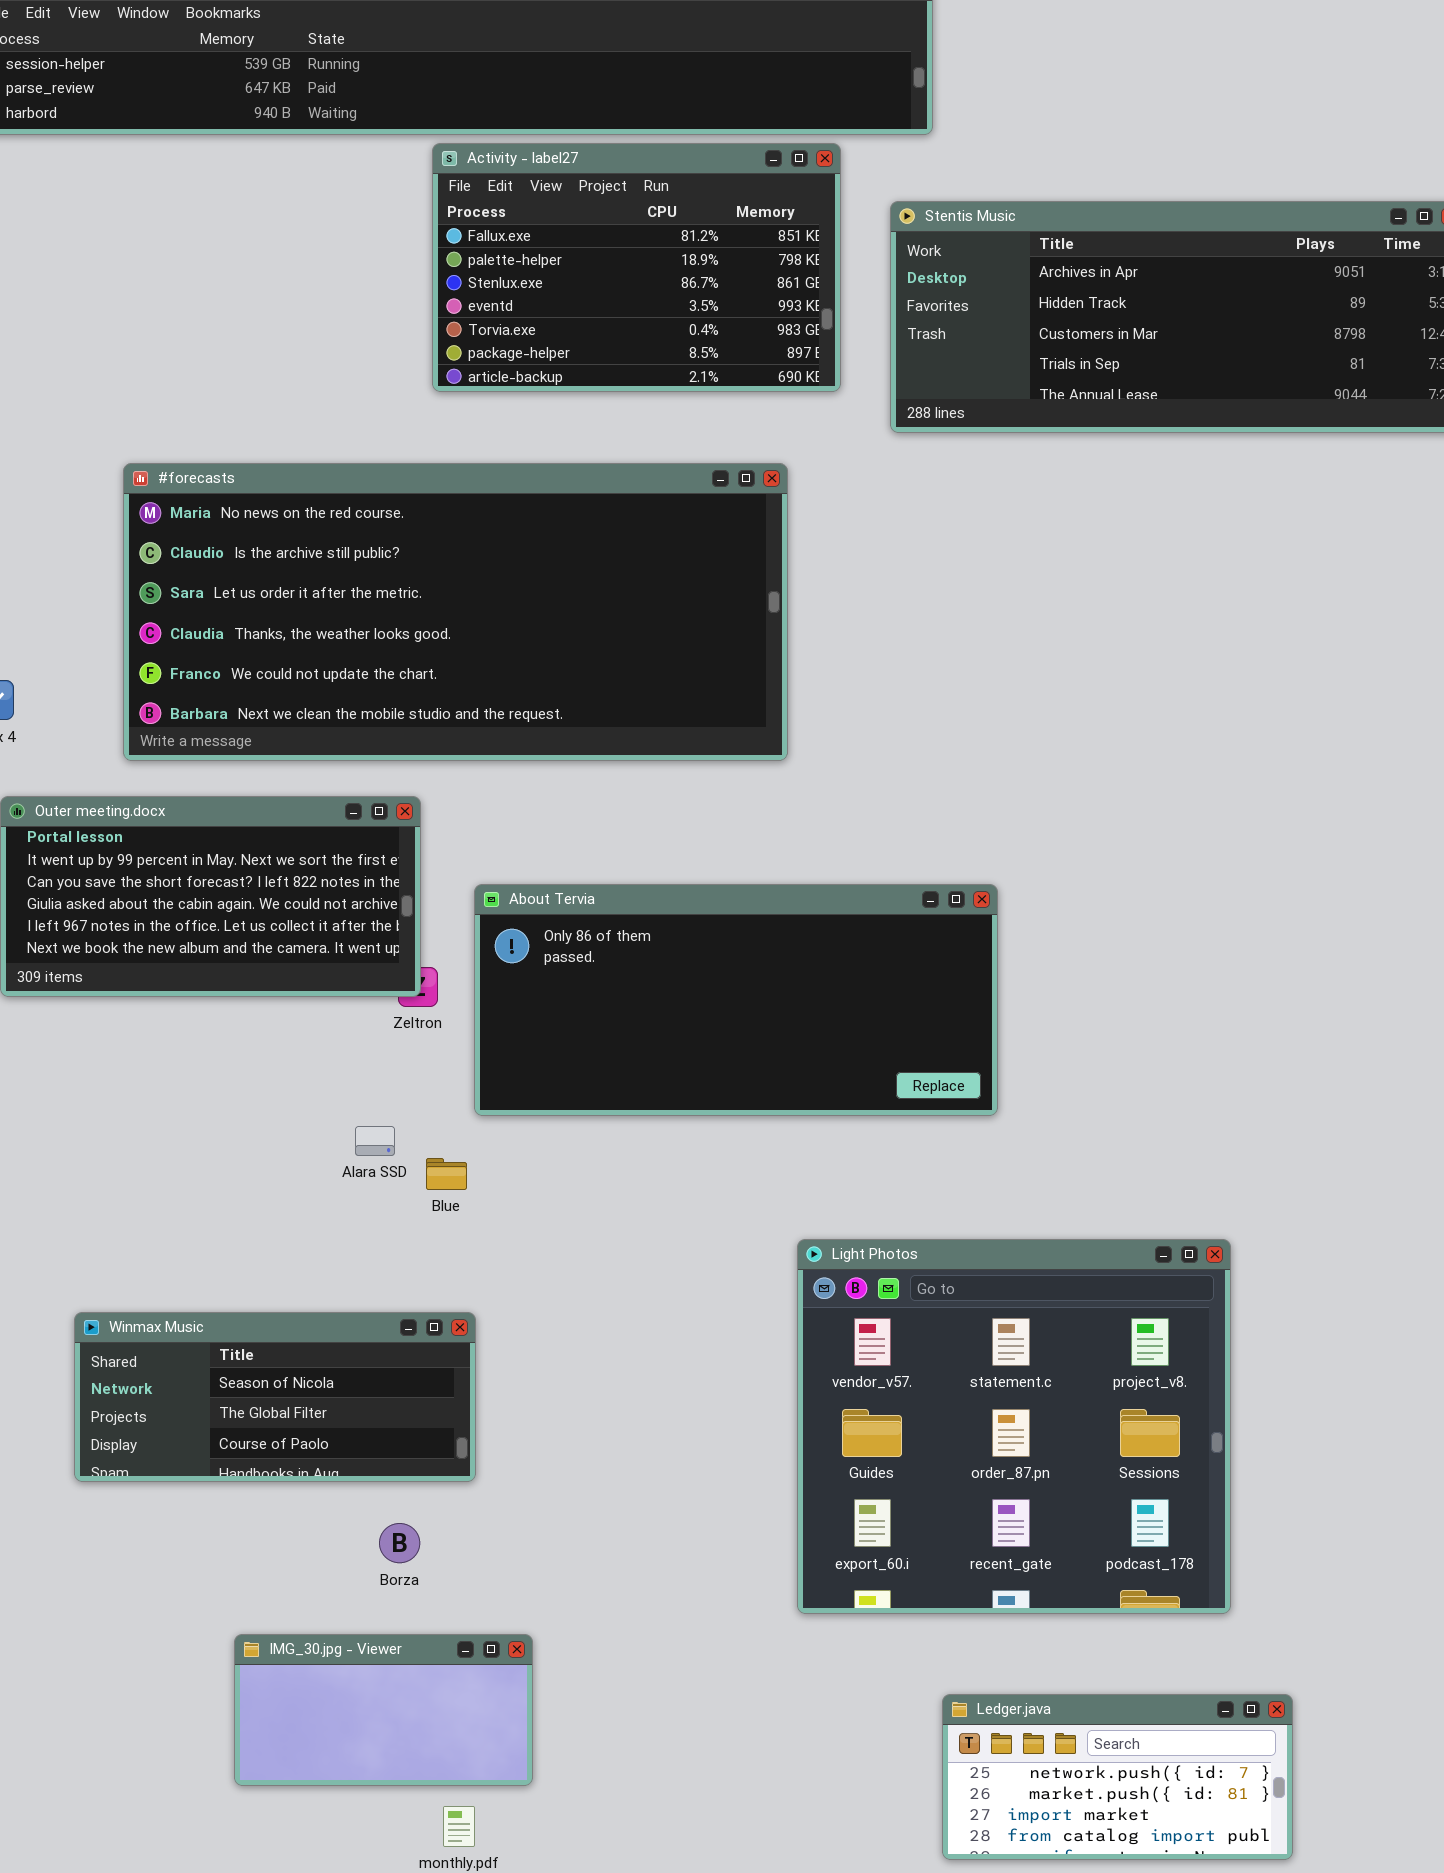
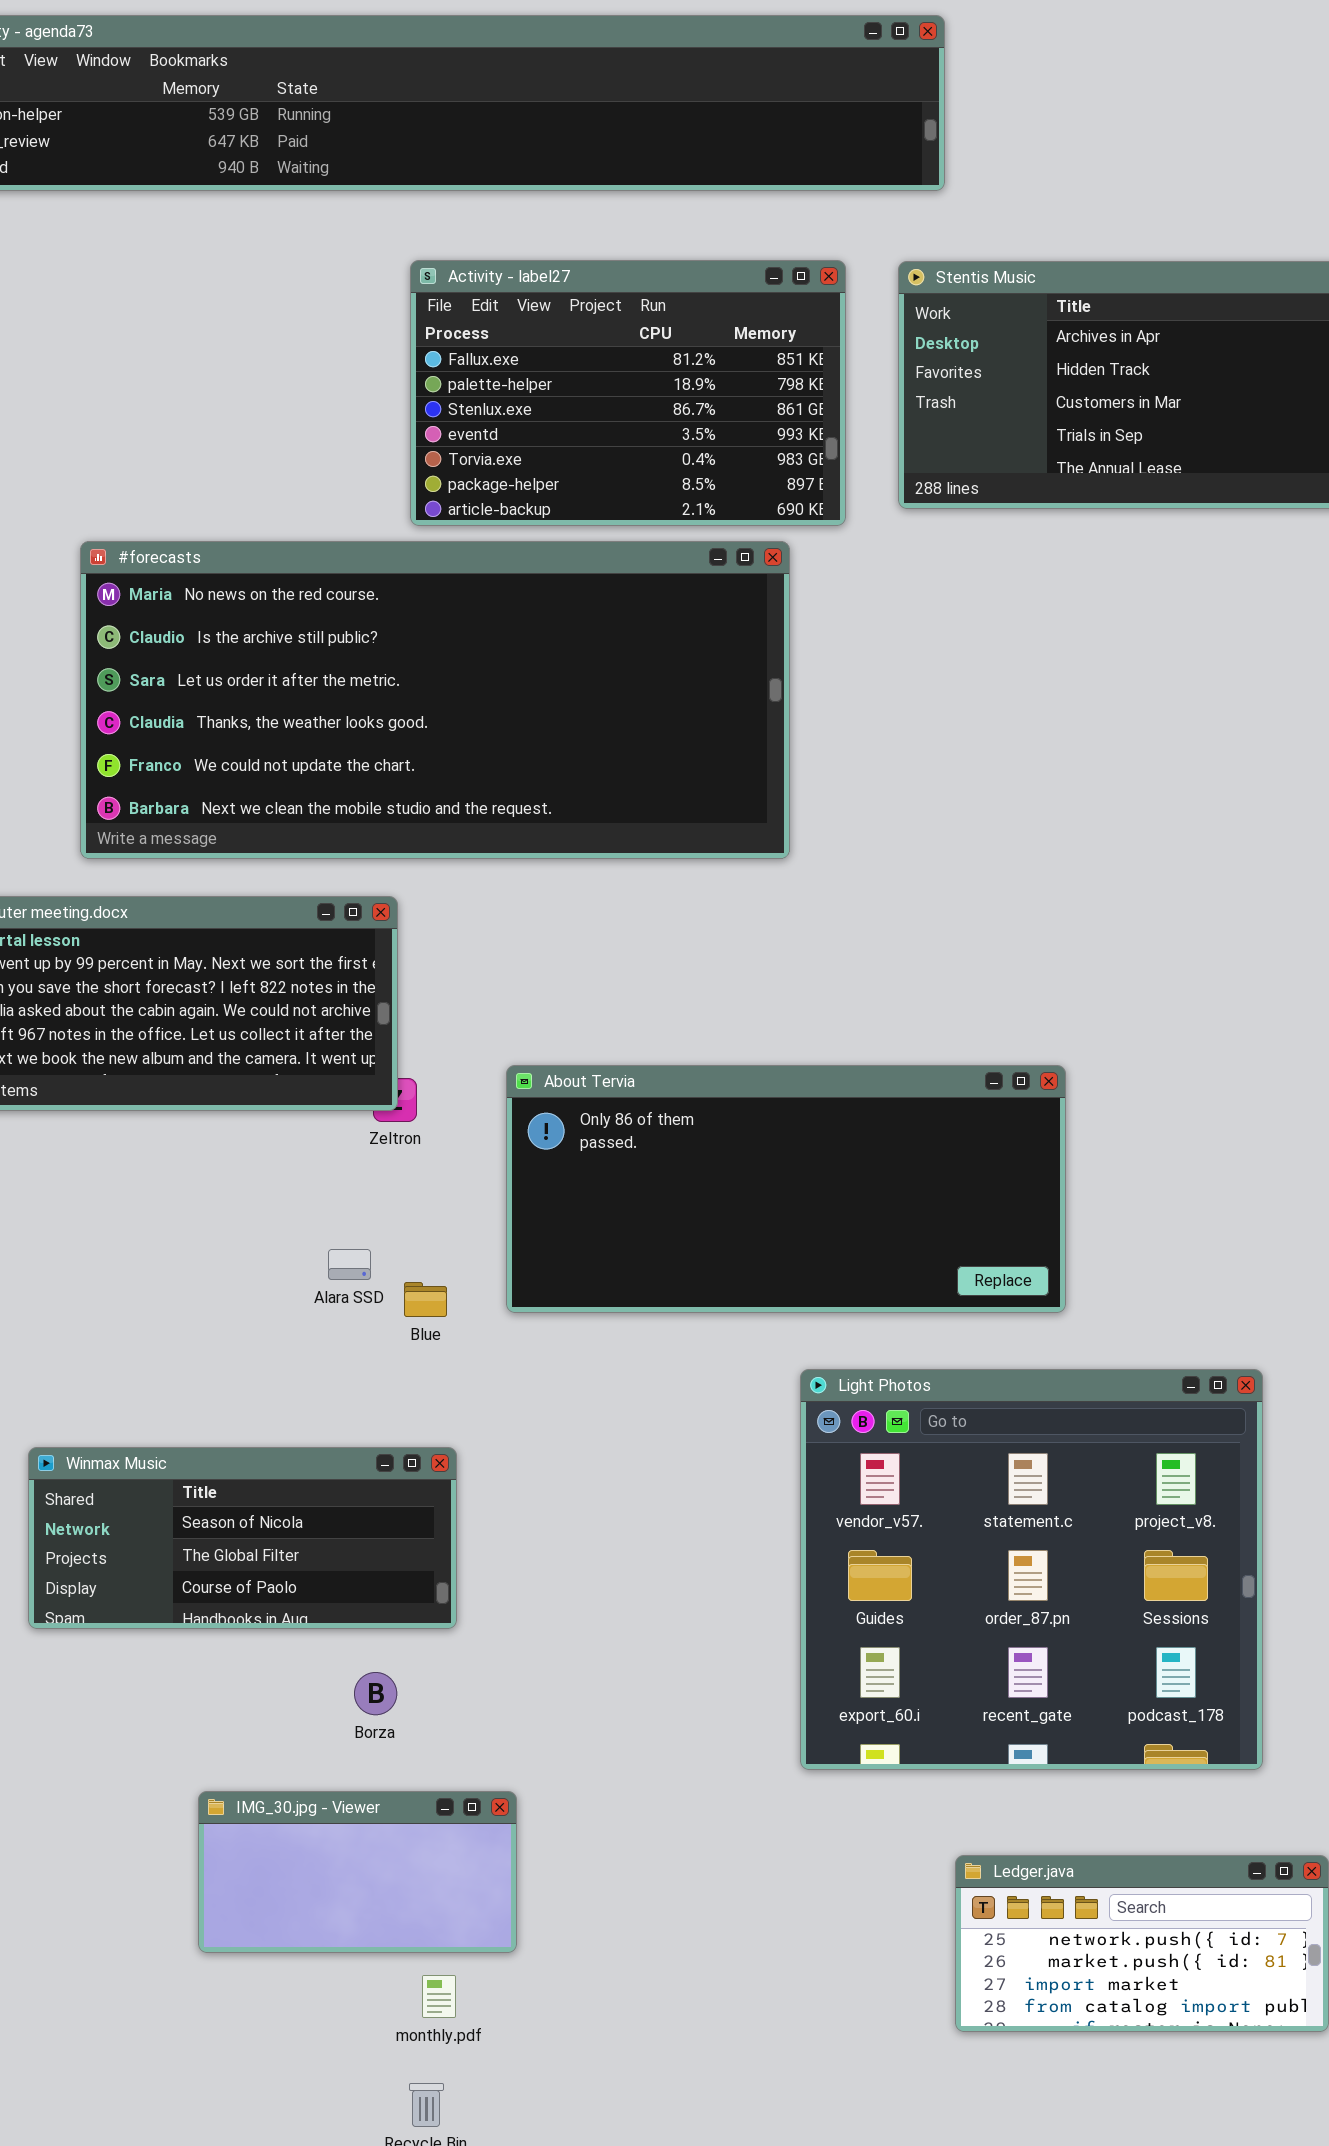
Activity - label27: [432,143,841,392] -> [410,260,846,526], moved
About Tervia: [474,884,998,1116] -> [506,1065,1066,1313], moved

